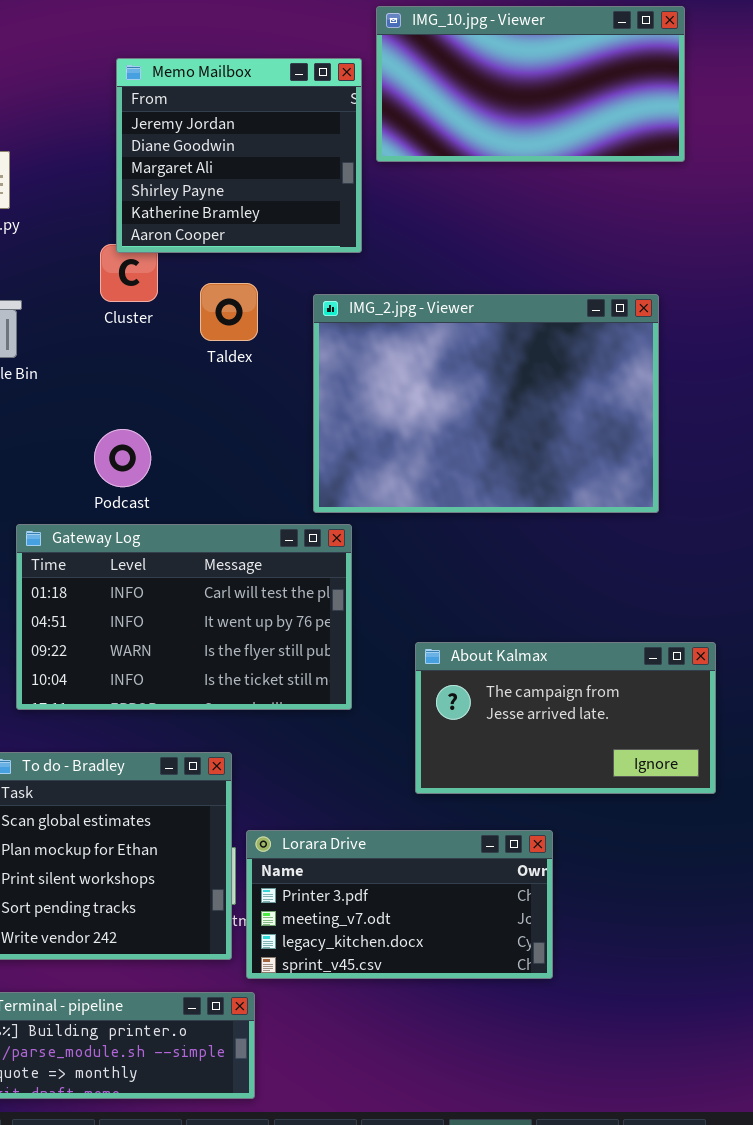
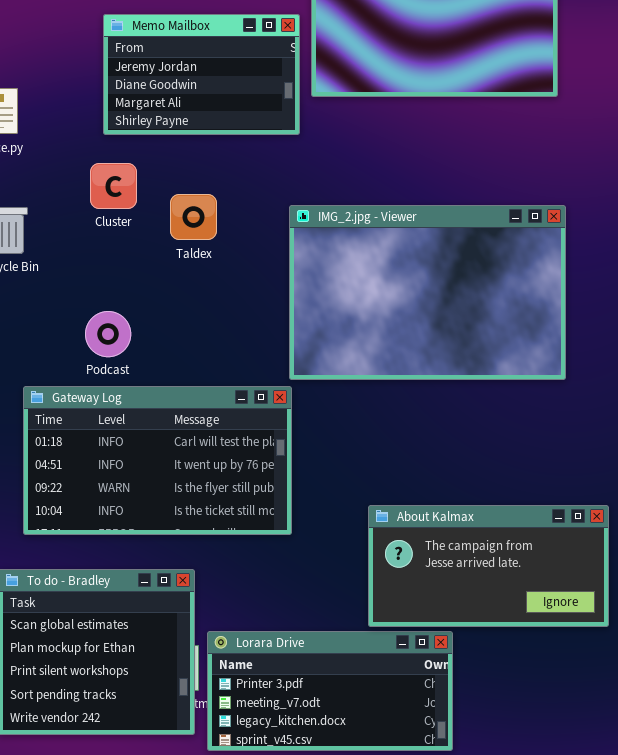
Memo Mailbox: [116,58,362,253] -> [103,14,300,135], resized
IMG_2.jpg - Viewer: [313,294,659,513] -> [289,205,566,380], moved
About Kalmax: [415,642,716,794] -> [368,505,609,627], moved

